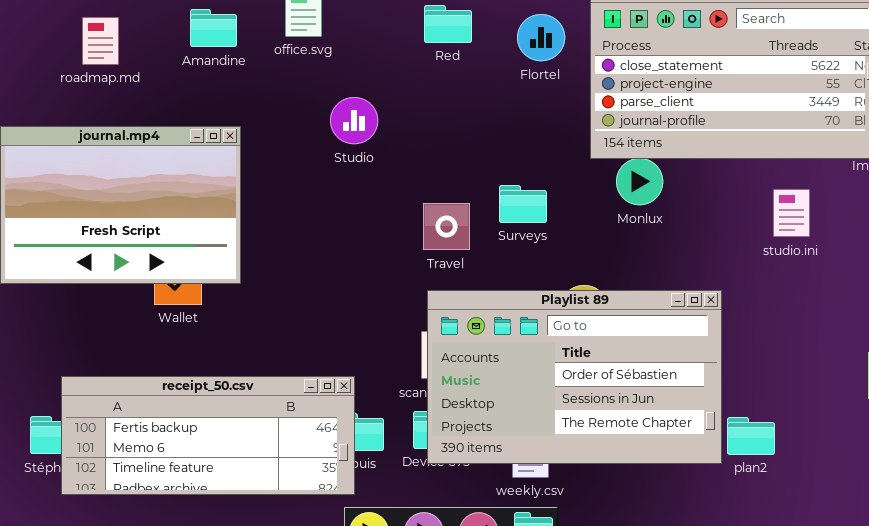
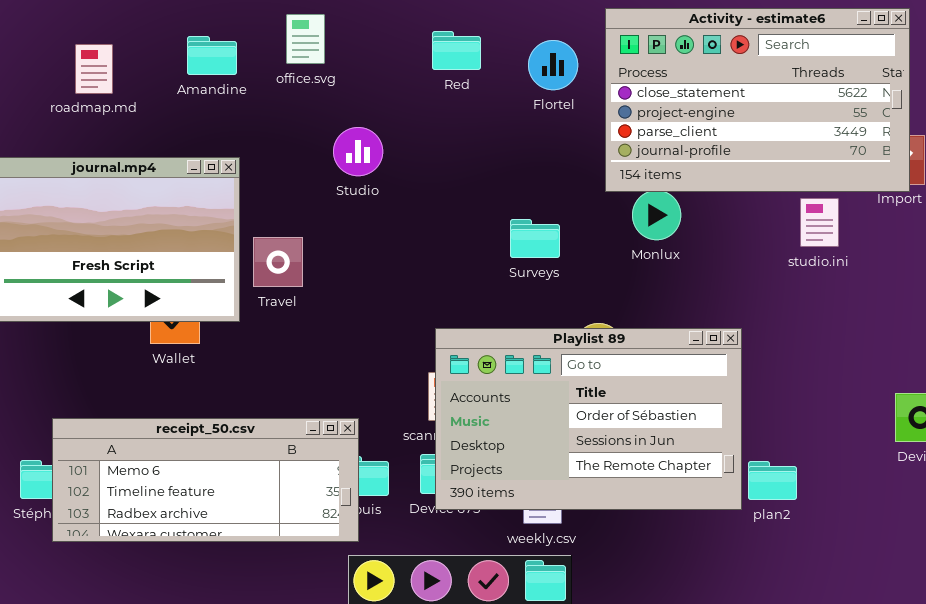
studio.ini: [773,189,810,237] -> [800,198,839,247], moved
Travel: [423,203,470,250] -> [253,237,303,287], moved
receipt_50.csv: [61,376,355,495] -> [52,418,359,542], scrolled down 1 row

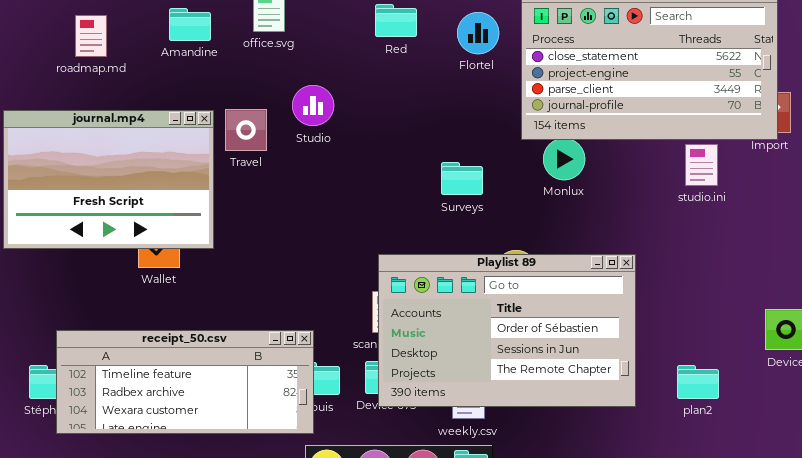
Travel: [253,237,303,287] -> [225,109,267,151], moved
receipt_50.csv: [52,418,359,542] -> [56,330,314,434], scrolled down 1 row
plan2: [748,461,797,500] -> [677,365,719,399], moved

